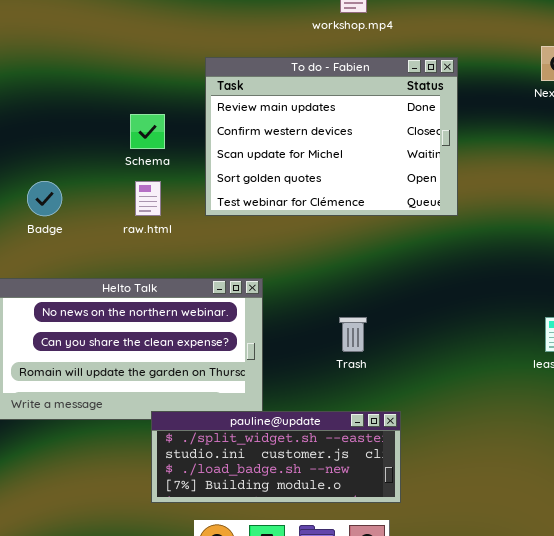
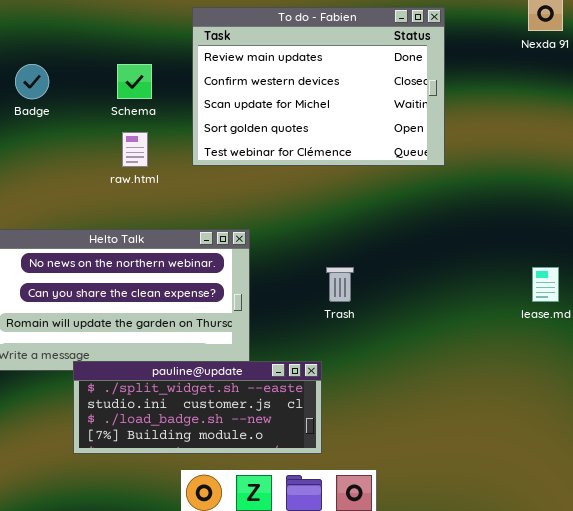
Badge: [27,181,62,216] -> [15,64,49,99], moved
pauline@update: [151,411,401,503] -> [73,361,322,454], moved

